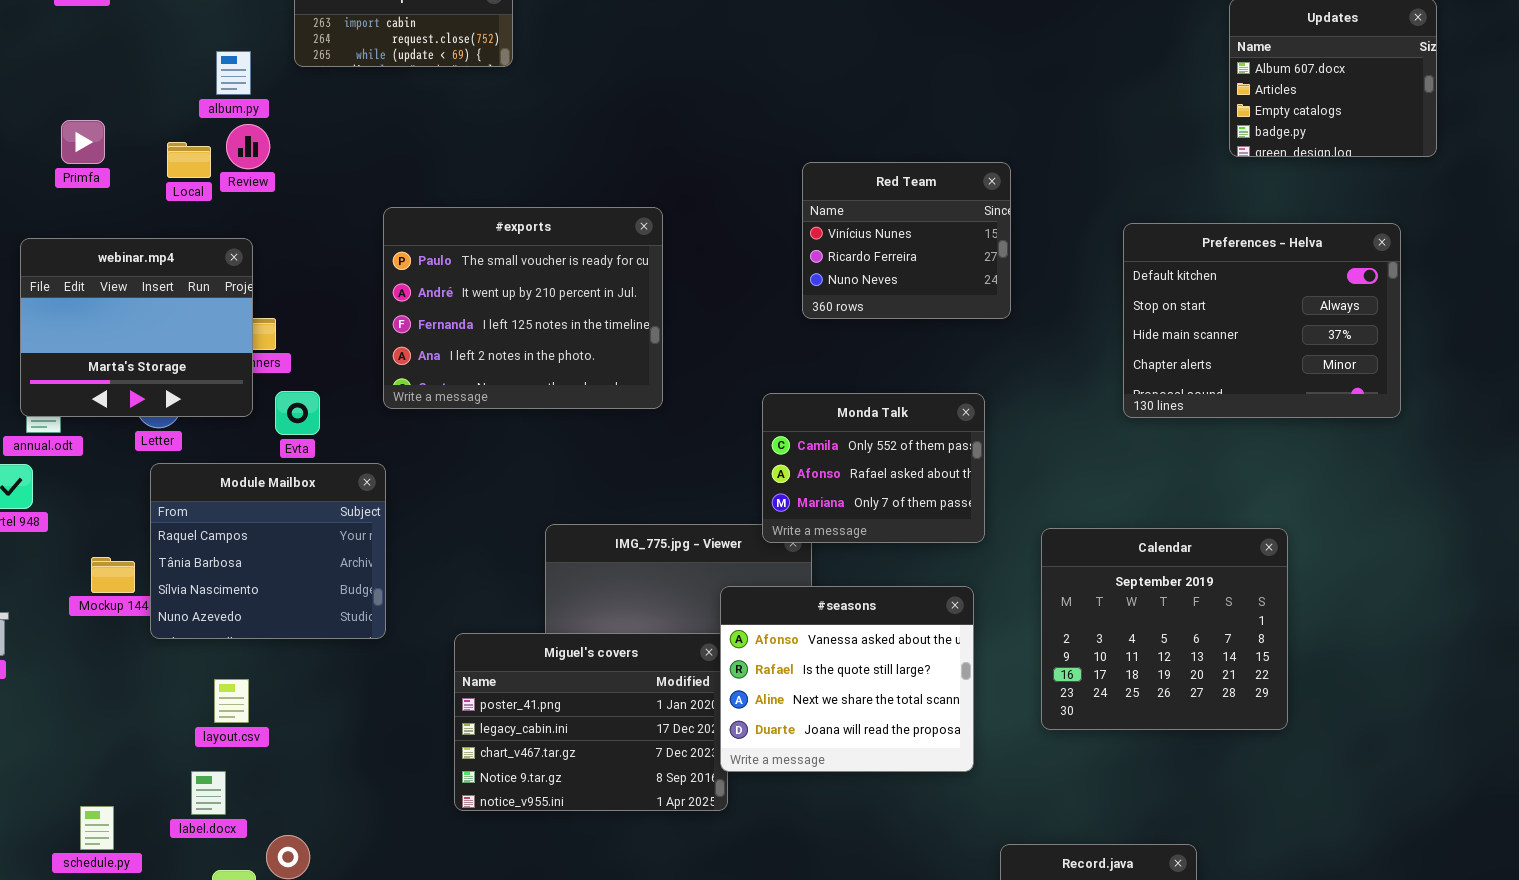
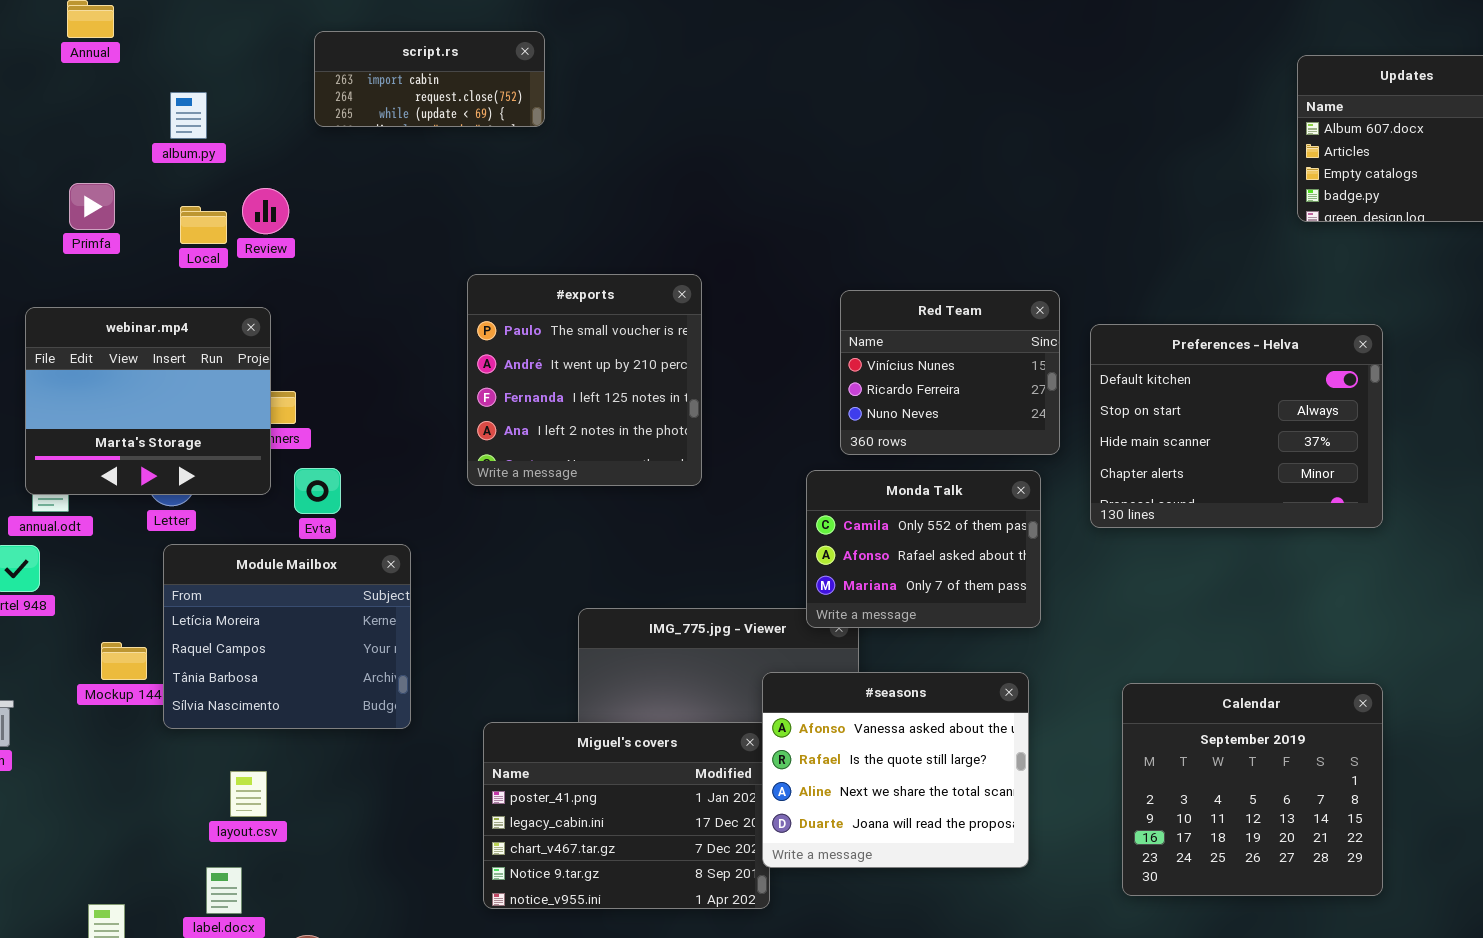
album.py: [216,51,251,95] -> [170,92,207,139], moved
Red Team: [802,162,1011,319] -> [840,290,1060,455], moved
#exports: [383,207,663,409] -> [467,274,702,486], resized
Preferences - Helva: [1123,223,1401,418] -> [1090,324,1383,528], moved
Module Mailbox: [150,463,386,639] -> [163,544,411,729], scrolled up 1 row
Calendar: [1041,528,1288,730] -> [1122,683,1383,896], moved

